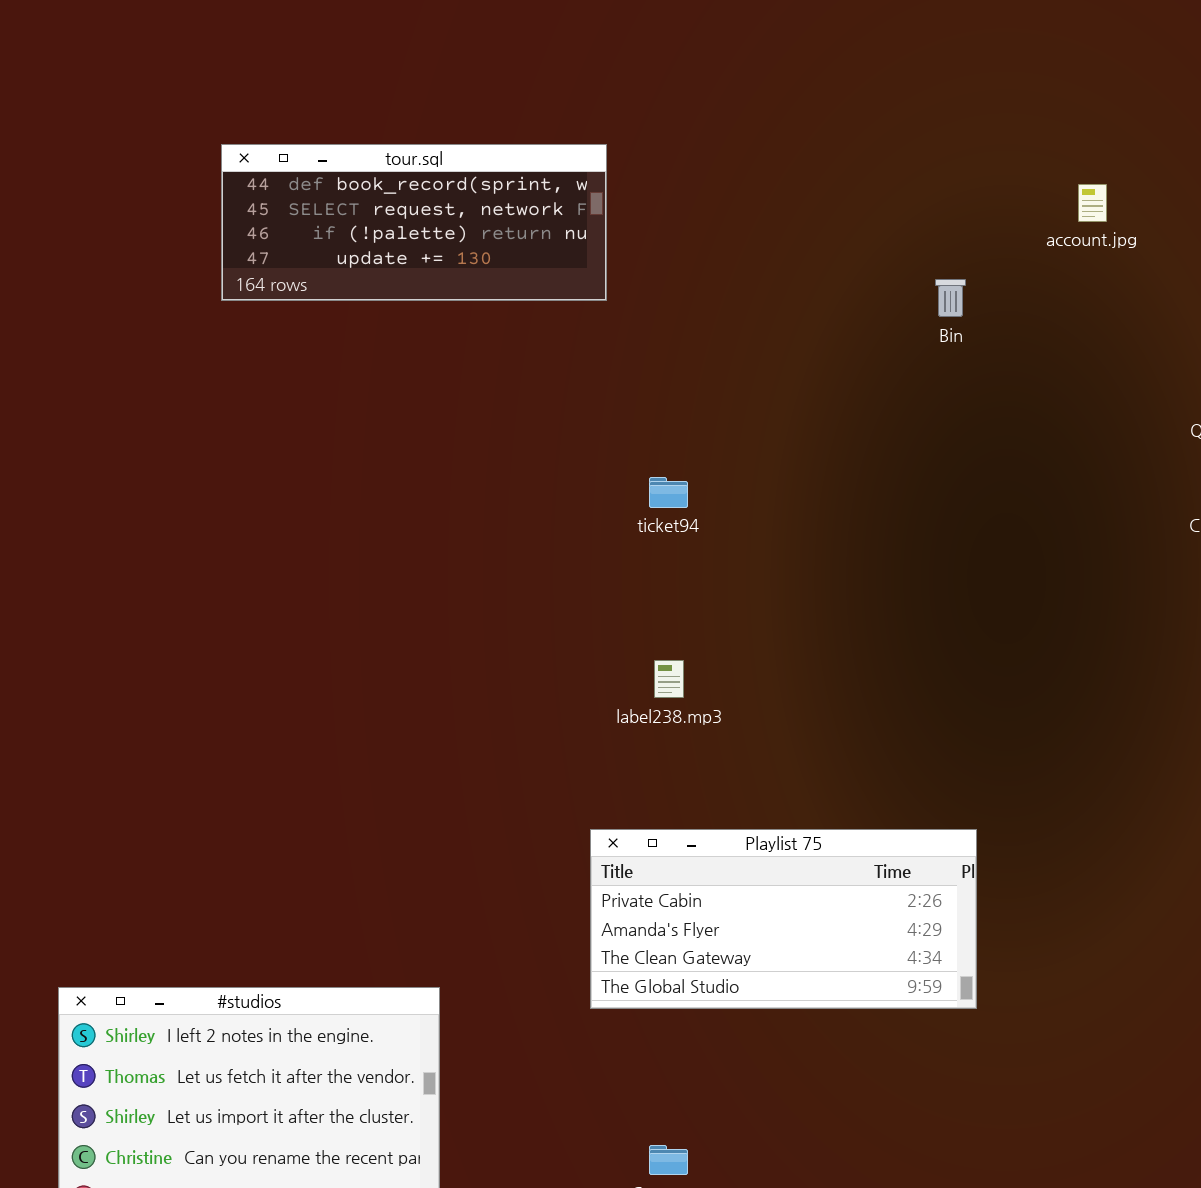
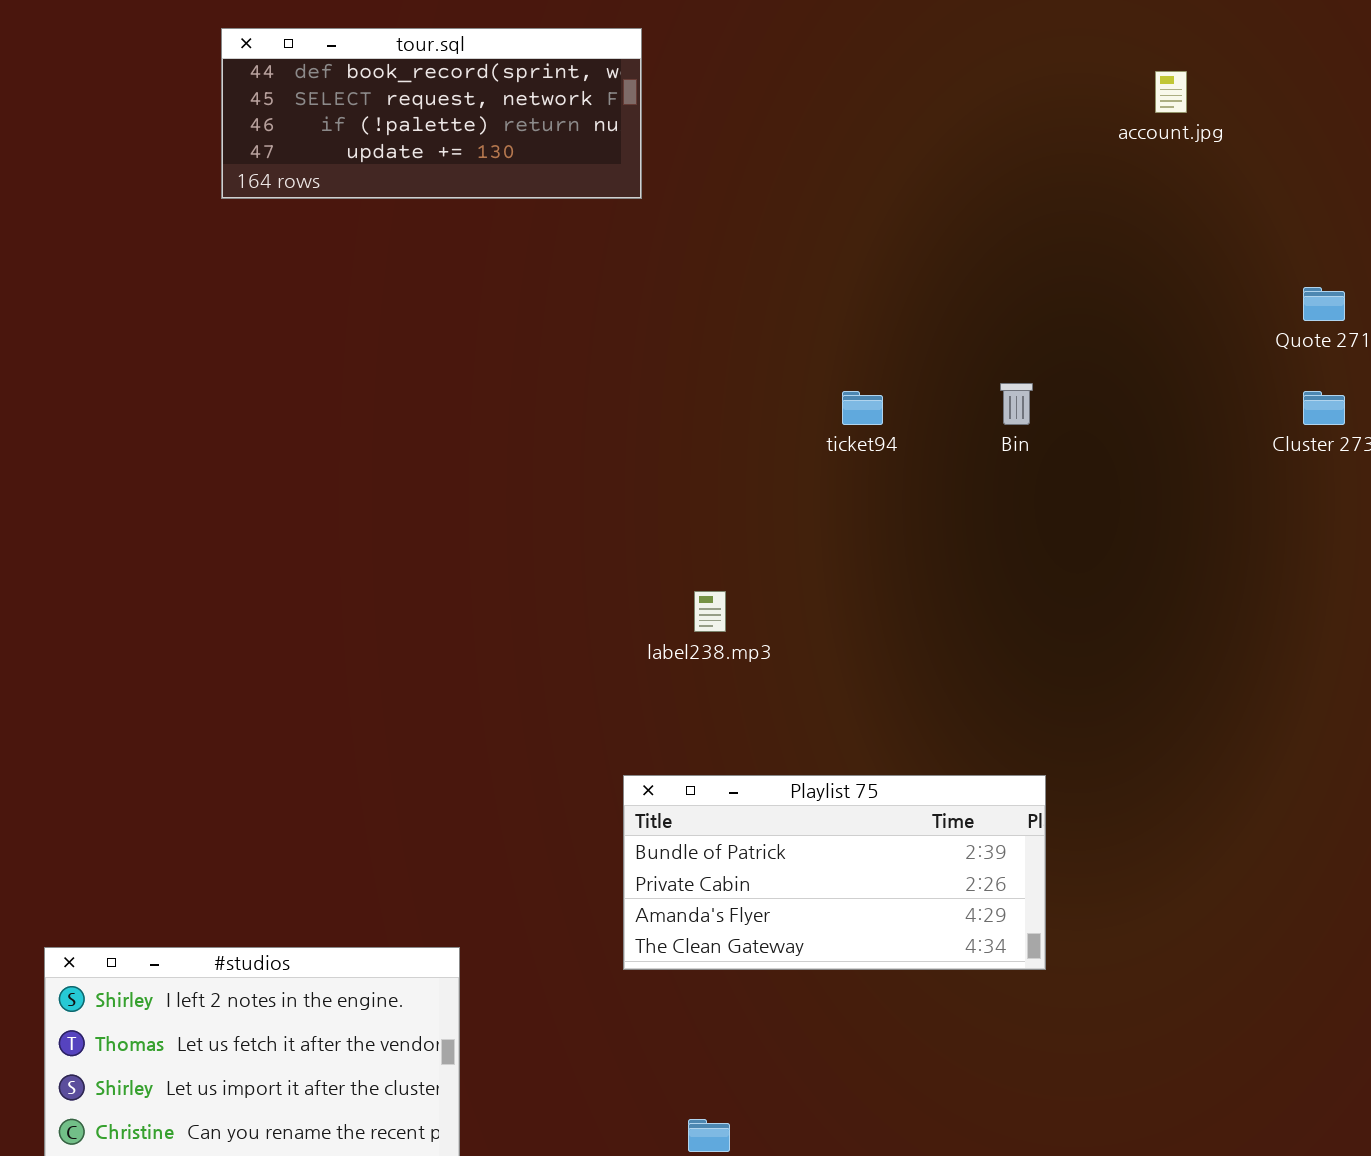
Bin: [935,279,966,317] -> [1000,383,1033,425], moved
ticket94: [649,477,688,508] -> [842,391,883,425], moved
Playlist 75: [590,829,977,1009] -> [623,775,1046,970], scrolled up 1 row

